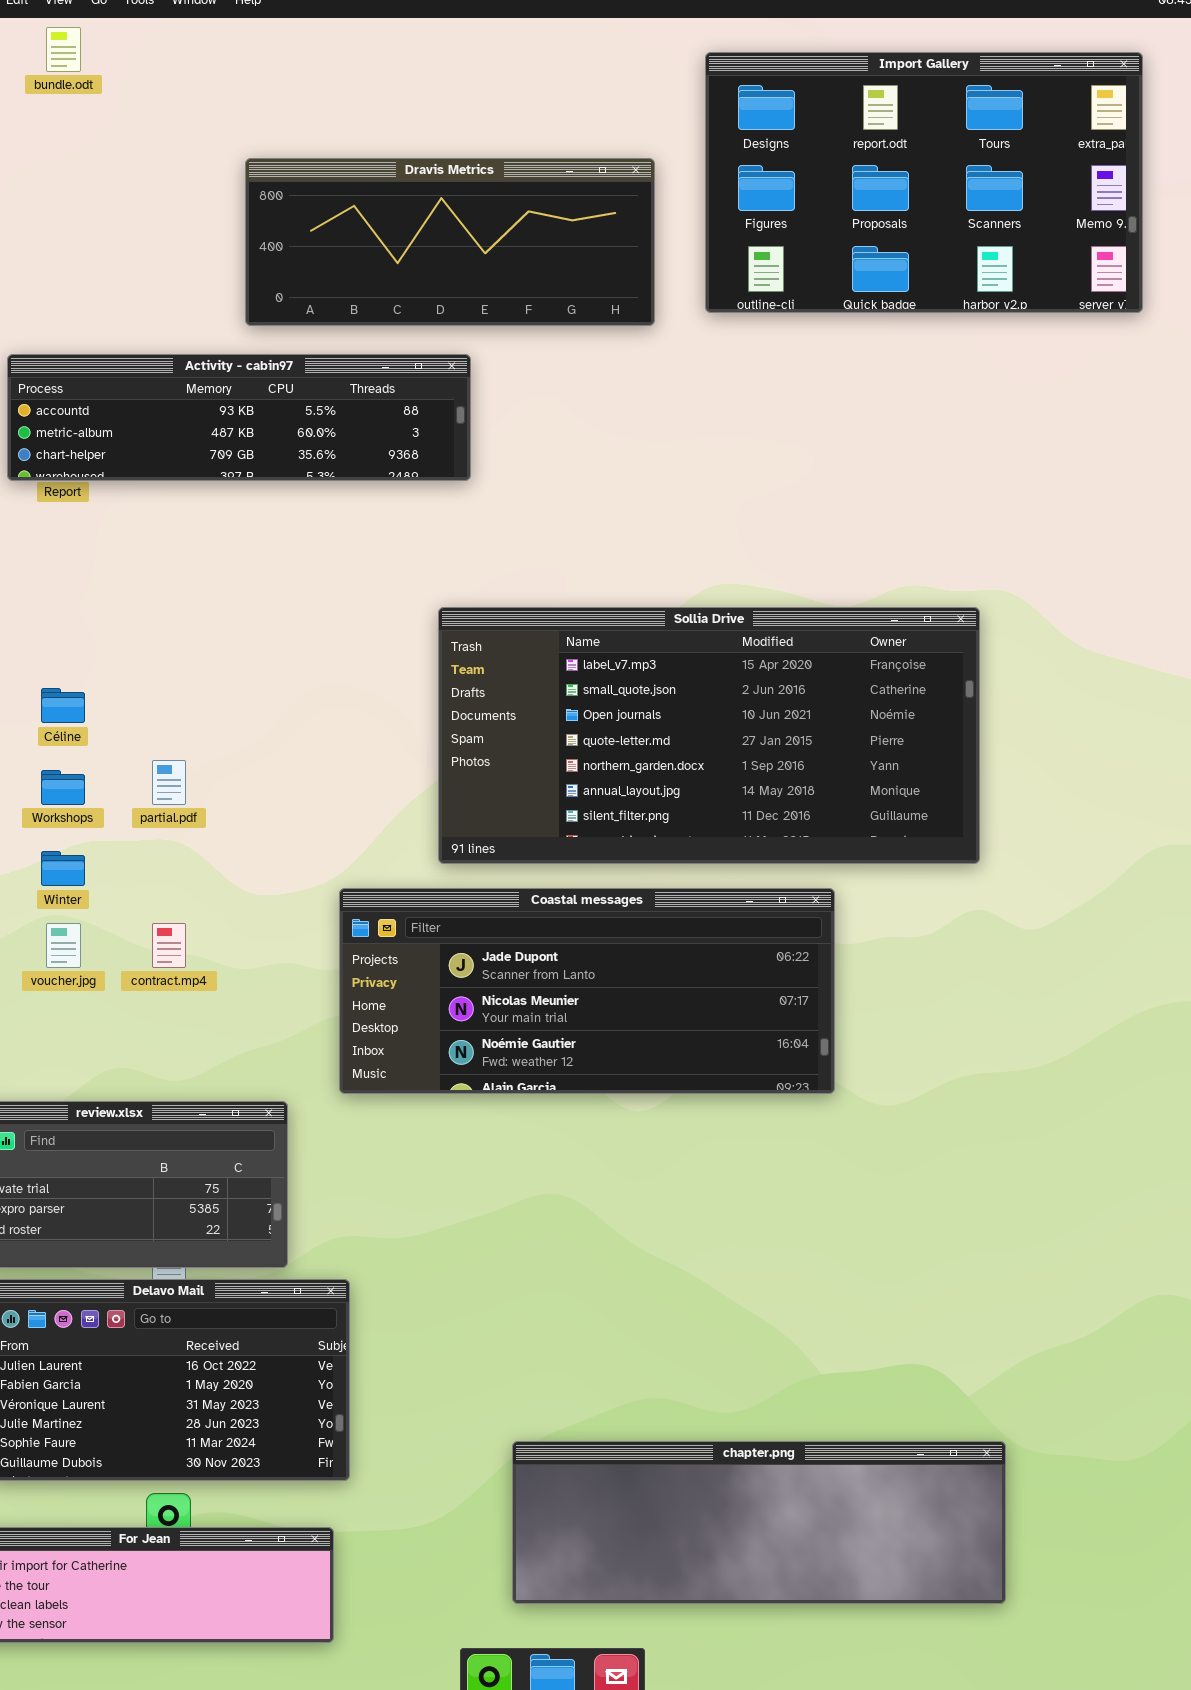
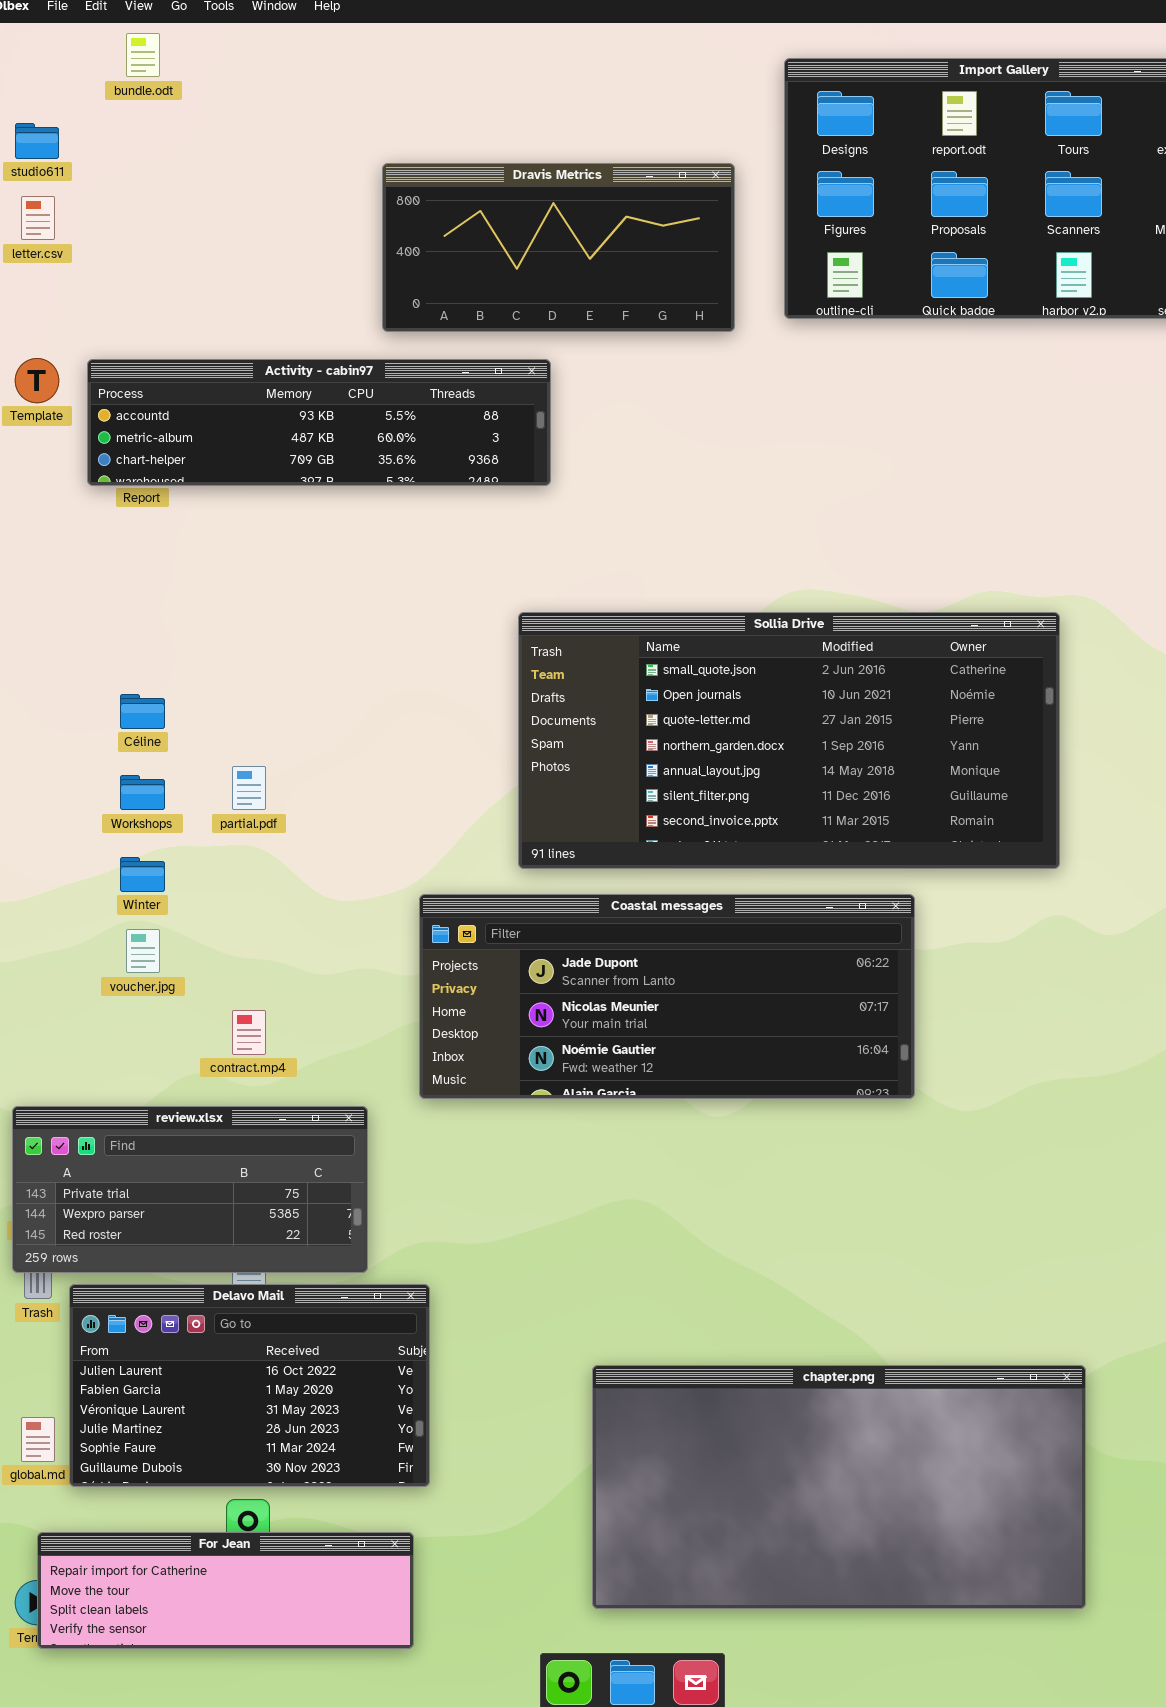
Dravis Metrics: [245,158,655,326] -> [382,163,735,332], resized
Sollia Drive: [438,607,980,864] -> [518,612,1060,869], scrolled down 1 row
contract.mp4: [152,923,186,968] -> [232,1010,266,1055], moved
chapter.png: [512,1441,1006,1604] -> [592,1365,1086,1609], resized

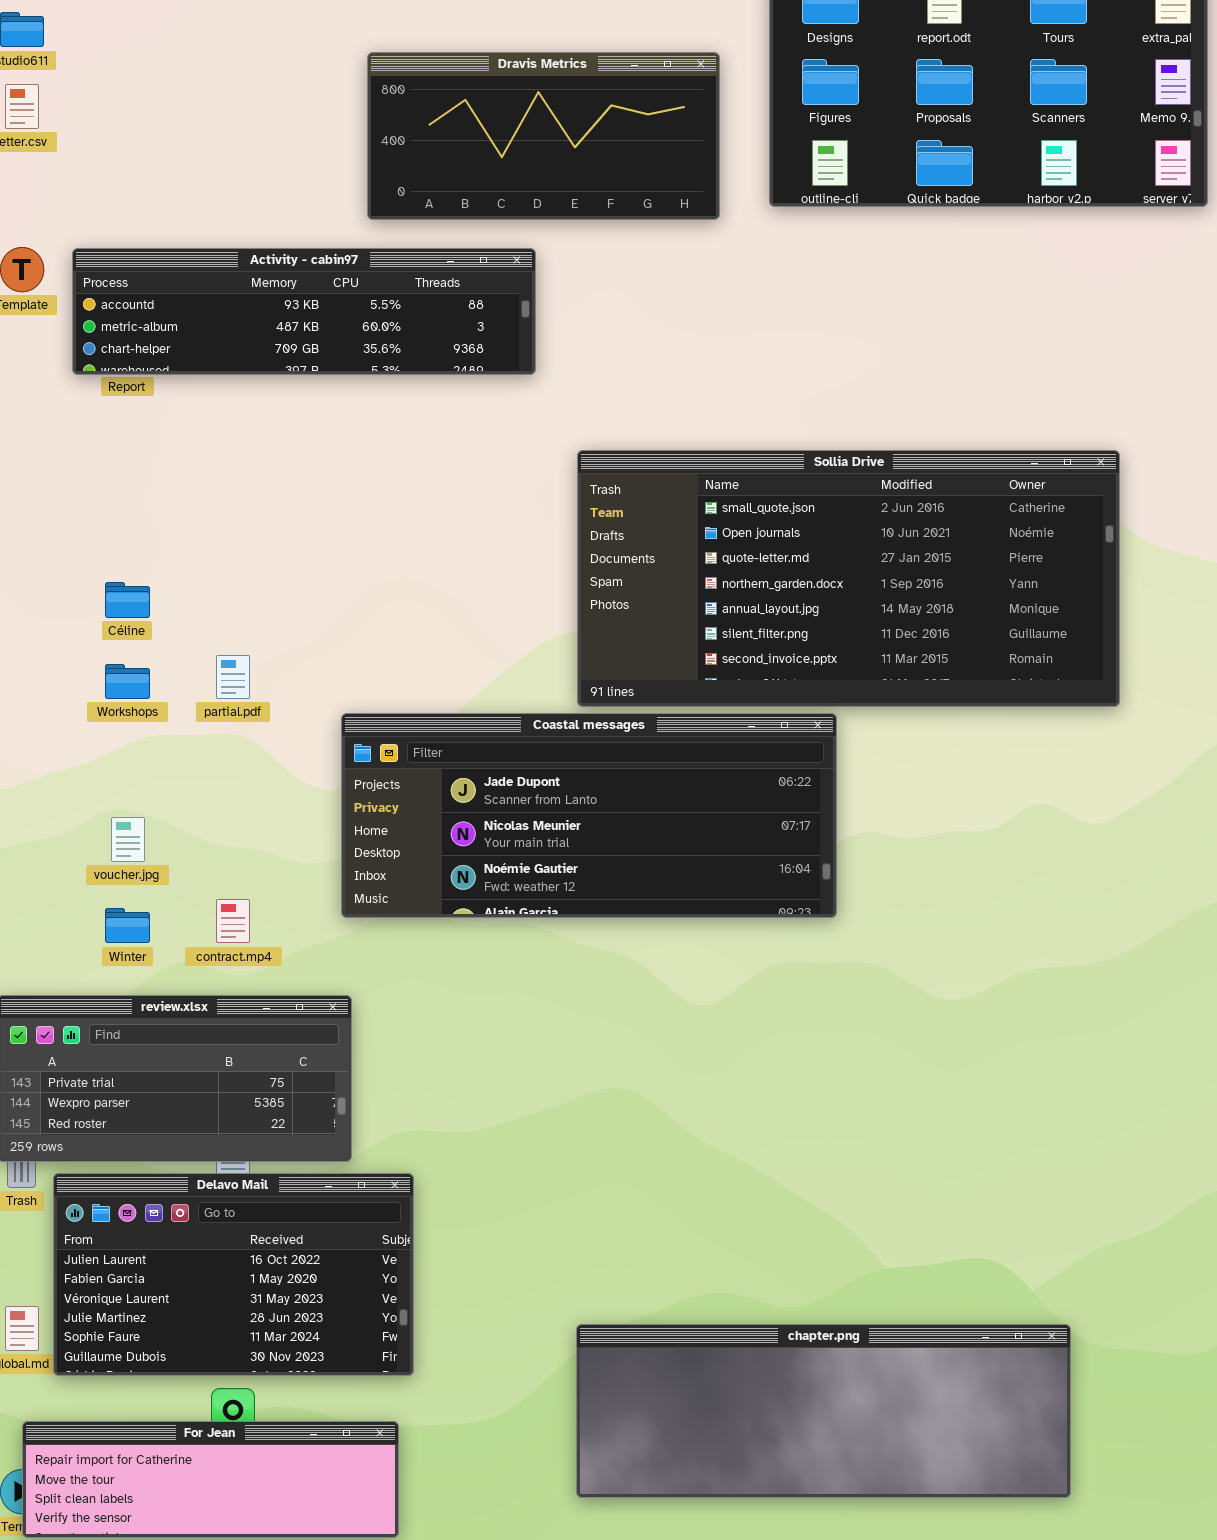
Sollia Drive: [518,612,1060,869] -> [577,450,1120,707], moved
Winter: [120,857,165,892] -> [105,908,150,943], moved
Coastal messages: [419,894,915,1099] -> [341,713,837,918], moved
chapter.png: [592,1365,1086,1609] -> [576,1324,1071,1498], resized

